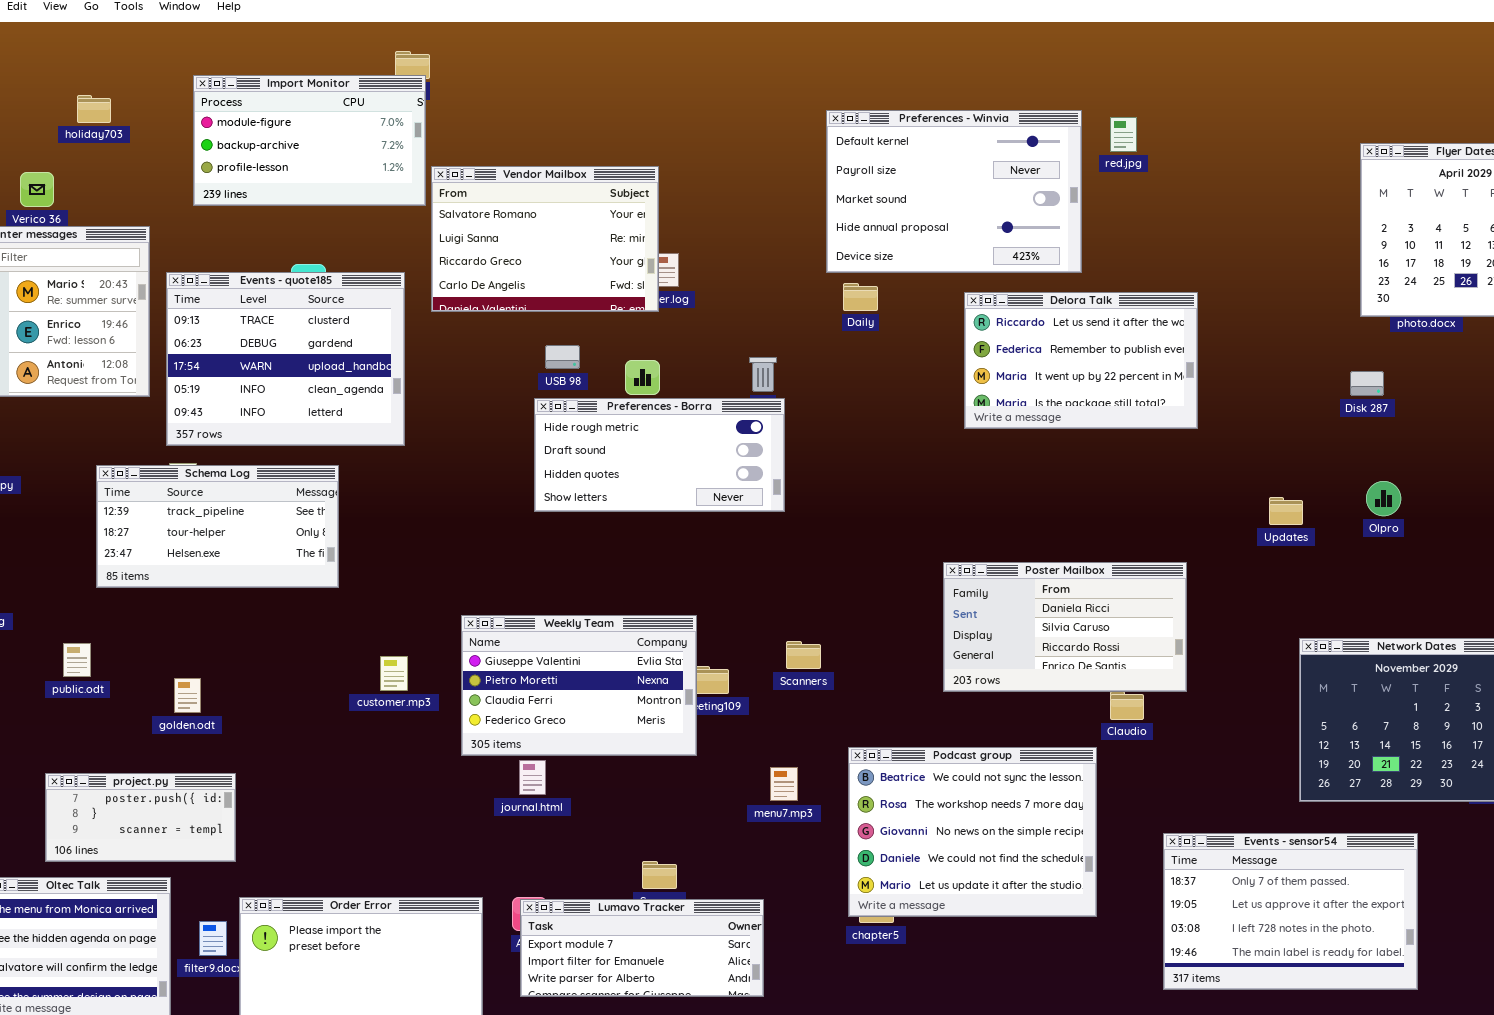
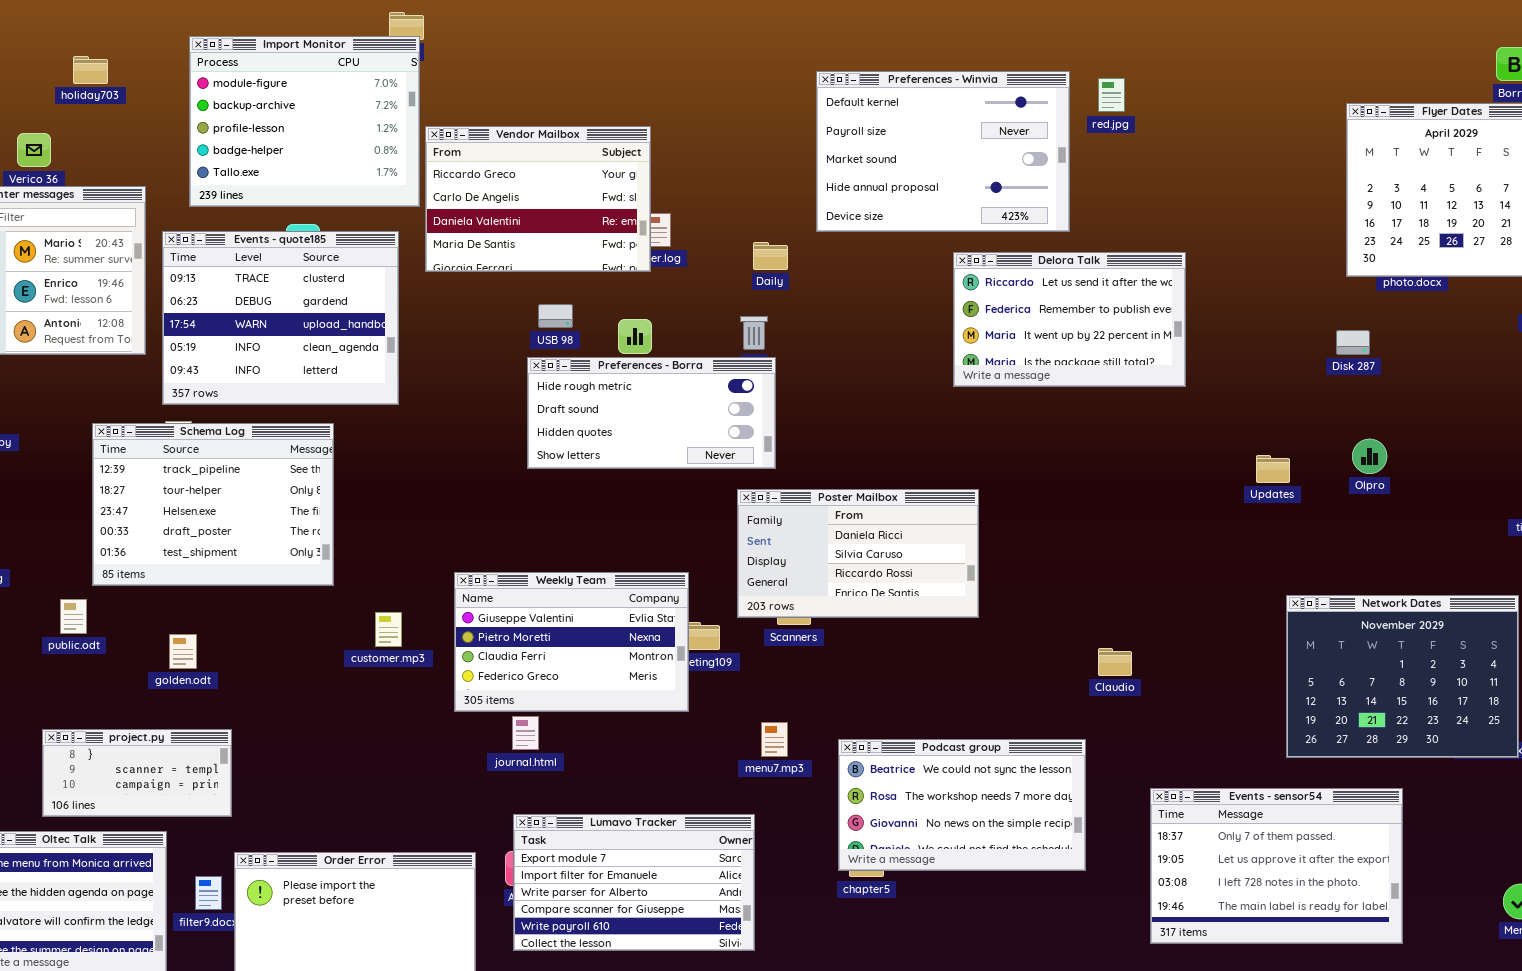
Import Monitor: [193,75,426,206] -> [189,36,420,207], resized
Vendor Mailbox: [431,166,659,312] -> [425,126,651,272], scrolled down 2 rows
Daily: [843,283,878,311] -> [753,242,788,270], moved
Schema Log: [96,465,339,588] -> [92,423,334,586], resized
Poster Mailbox: [943,562,1187,692] -> [737,489,979,618], moved
Podcast group: [848,747,1097,917] -> [838,739,1086,871], resized
project.py: [45,773,236,862] -> [42,729,232,817], scrolled down 1 row
Lumavo Tracker: [520,899,764,997] -> [513,814,755,951], resized

